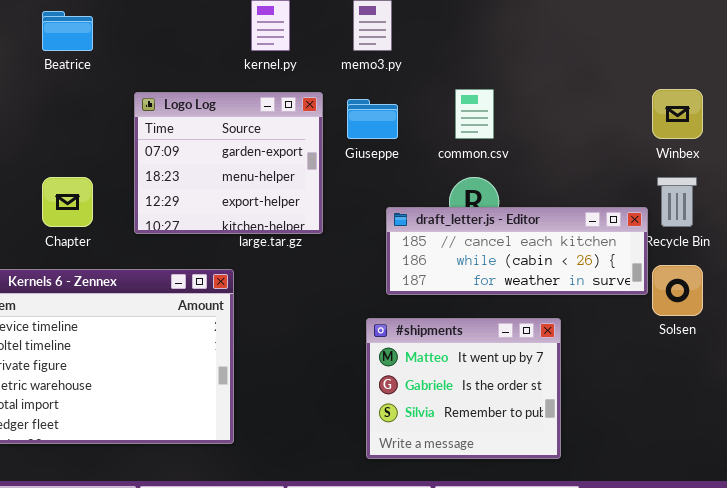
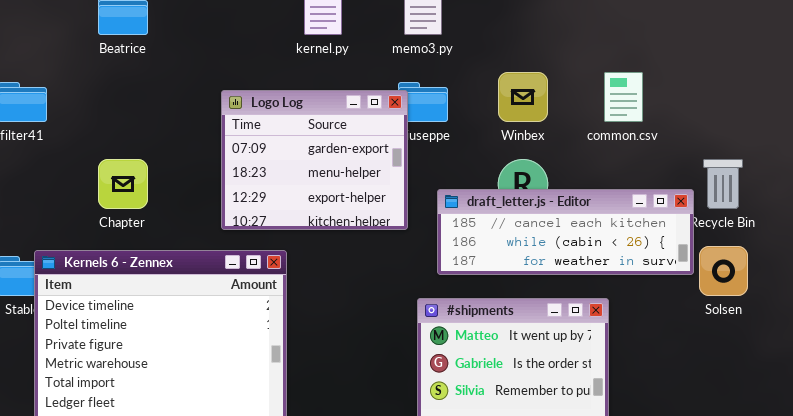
common.csv: [455,89,494,139] -> [604,72,643,122], moved
Winbex: [652,89,703,139] -> [498,72,548,122], moved
Logo Log: [134,92,323,234] -> [221,90,408,230], moved

